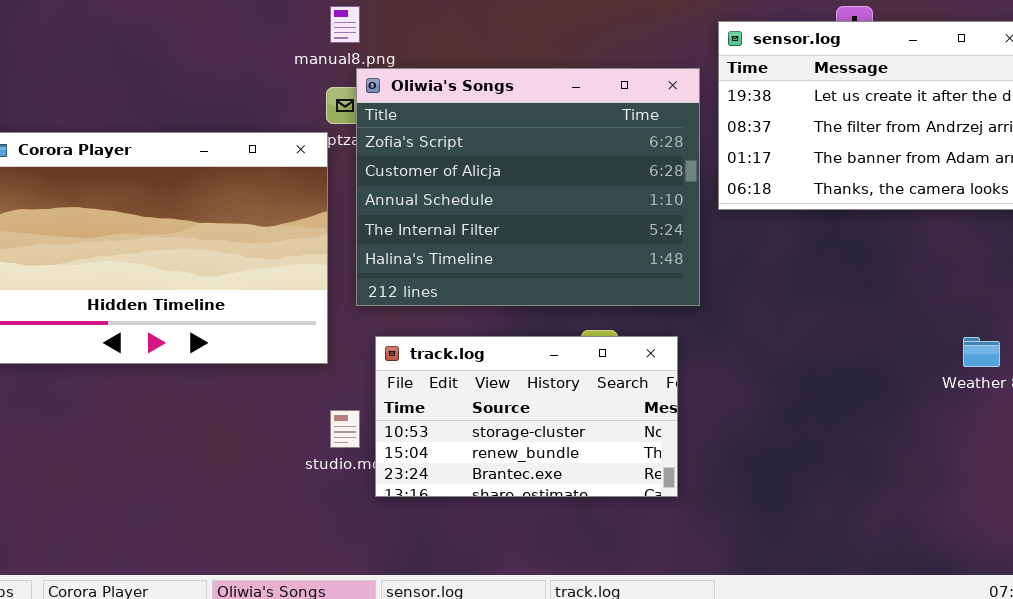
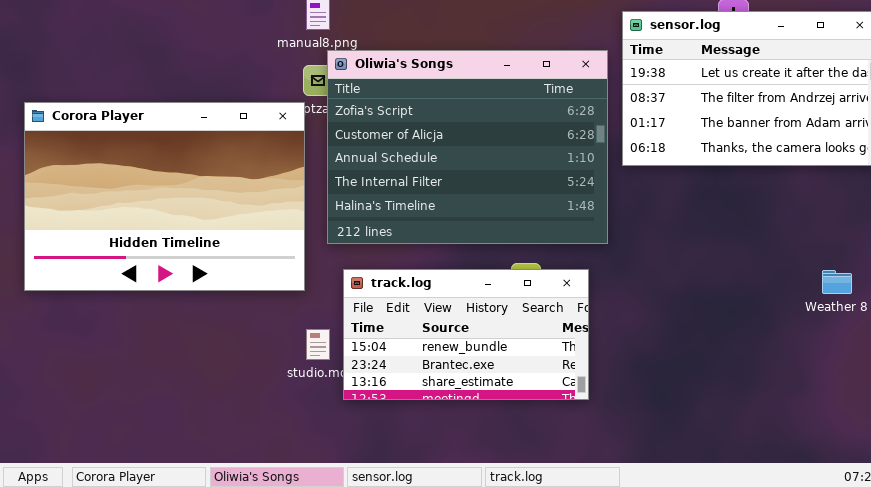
track.log: [375,336,678,497] -> [343,269,589,400], scrolled down 1 row

